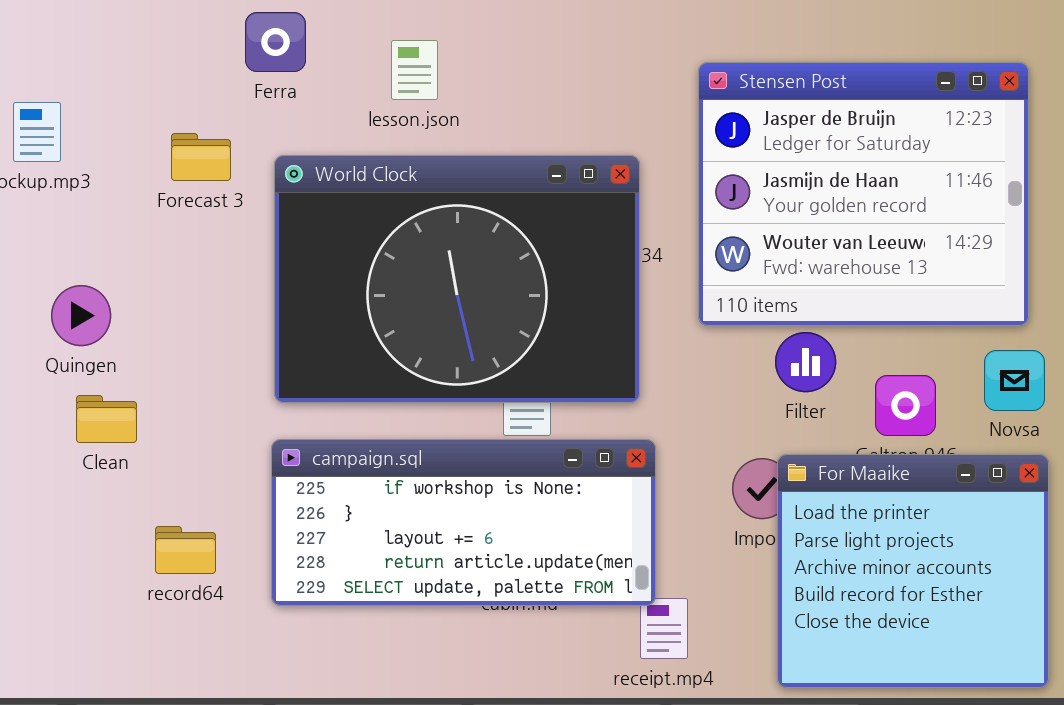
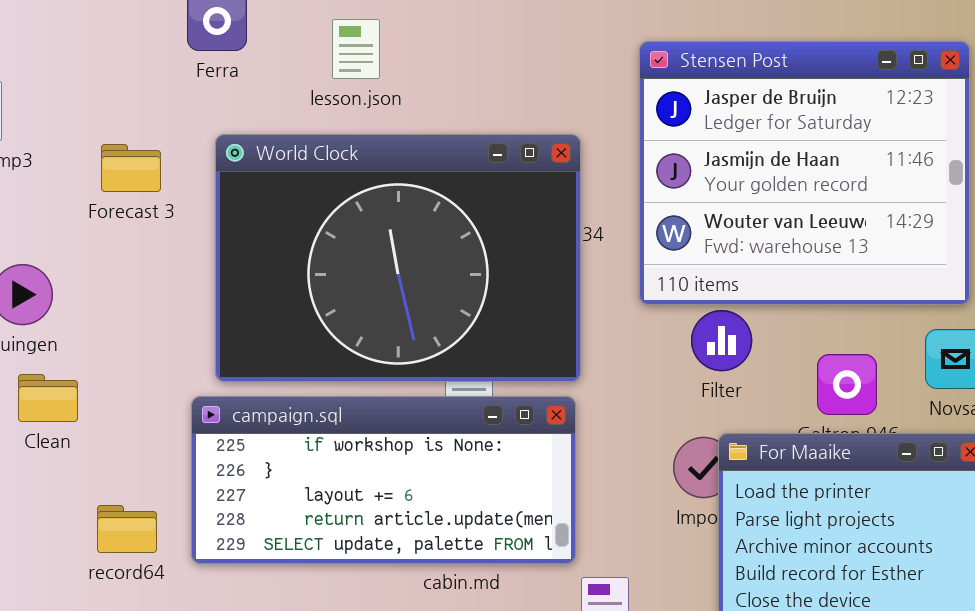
Forecast 3: [171,133,231,181] -> [101,144,161,192], moved
Filter: [775,332,836,392] -> [691,310,752,371], moved
campaign.sql: [271,439,656,606] -> [191,396,576,564], moved

